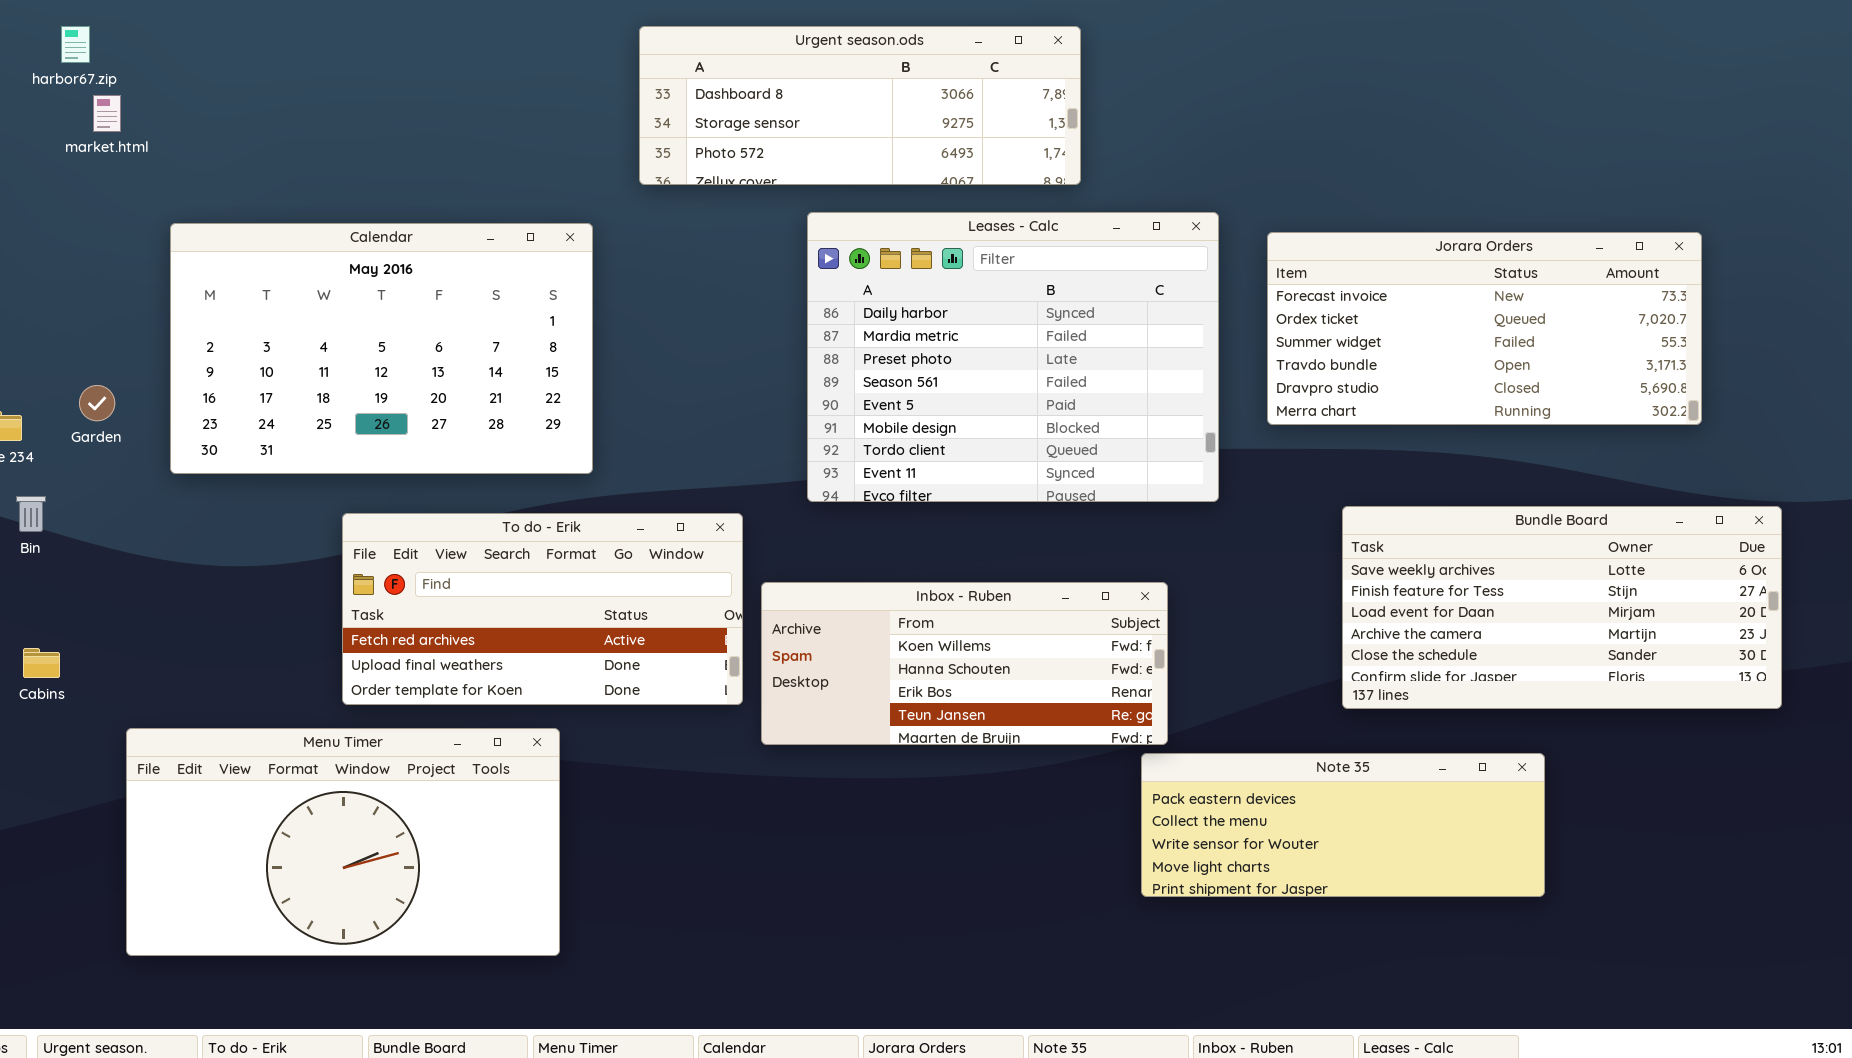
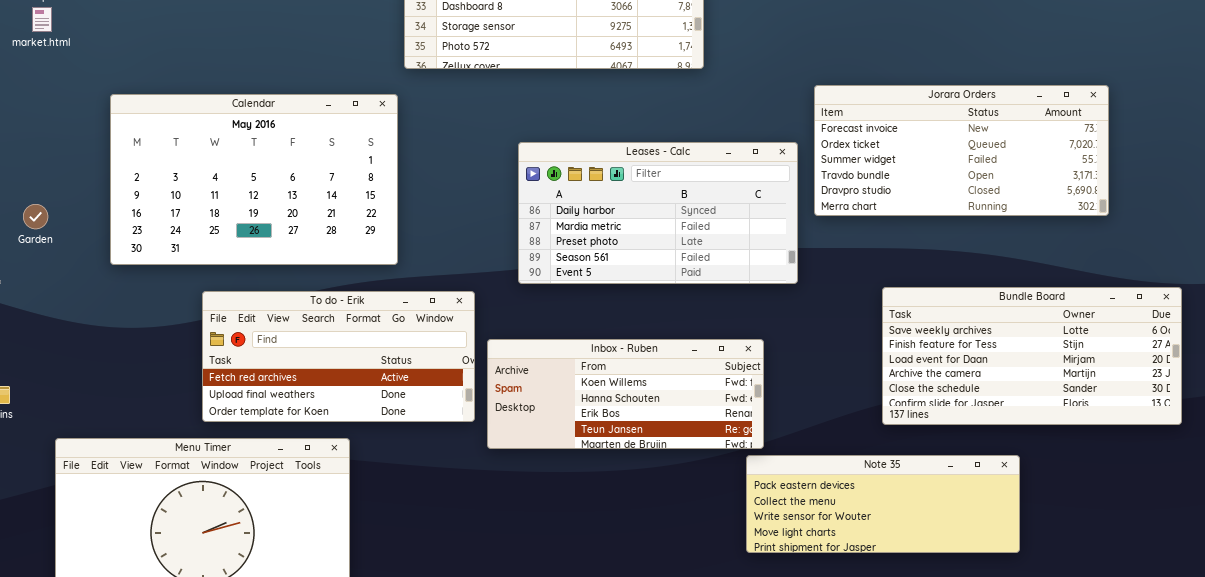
Leases - Calc: [807,212,1219,502] -> [518,142,798,284], resized
Calendar: [170,223,593,474] -> [110,94,398,265], moved
Jorara Orders: [1267,232,1702,425] -> [814,85,1109,216], moved

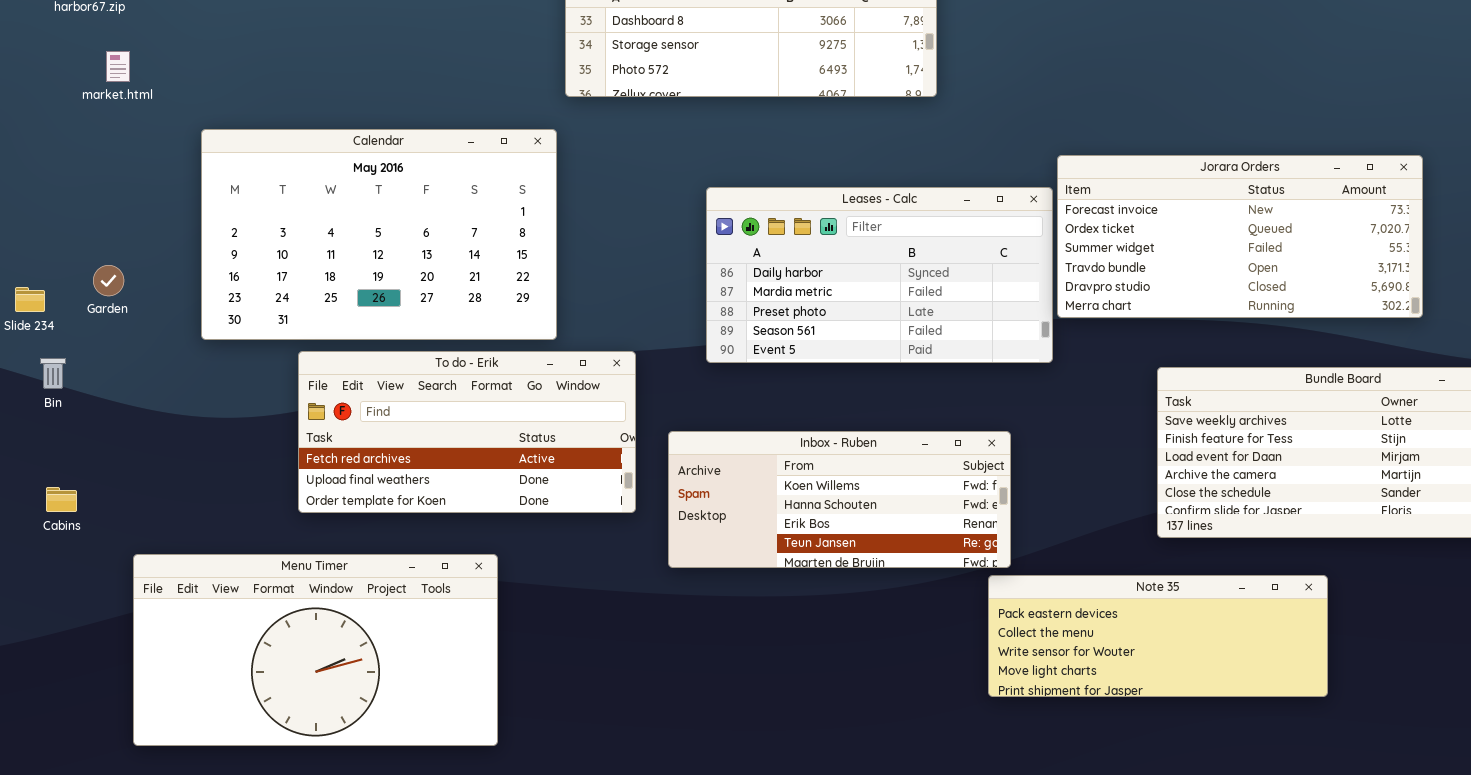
market.html: [32,7,52,32] -> [106,51,130,82], moved
Jorara Orders: [814,85,1109,216] -> [1057,155,1423,318], moved
To do - Erik: [202,291,475,422] -> [298,351,636,513], moved

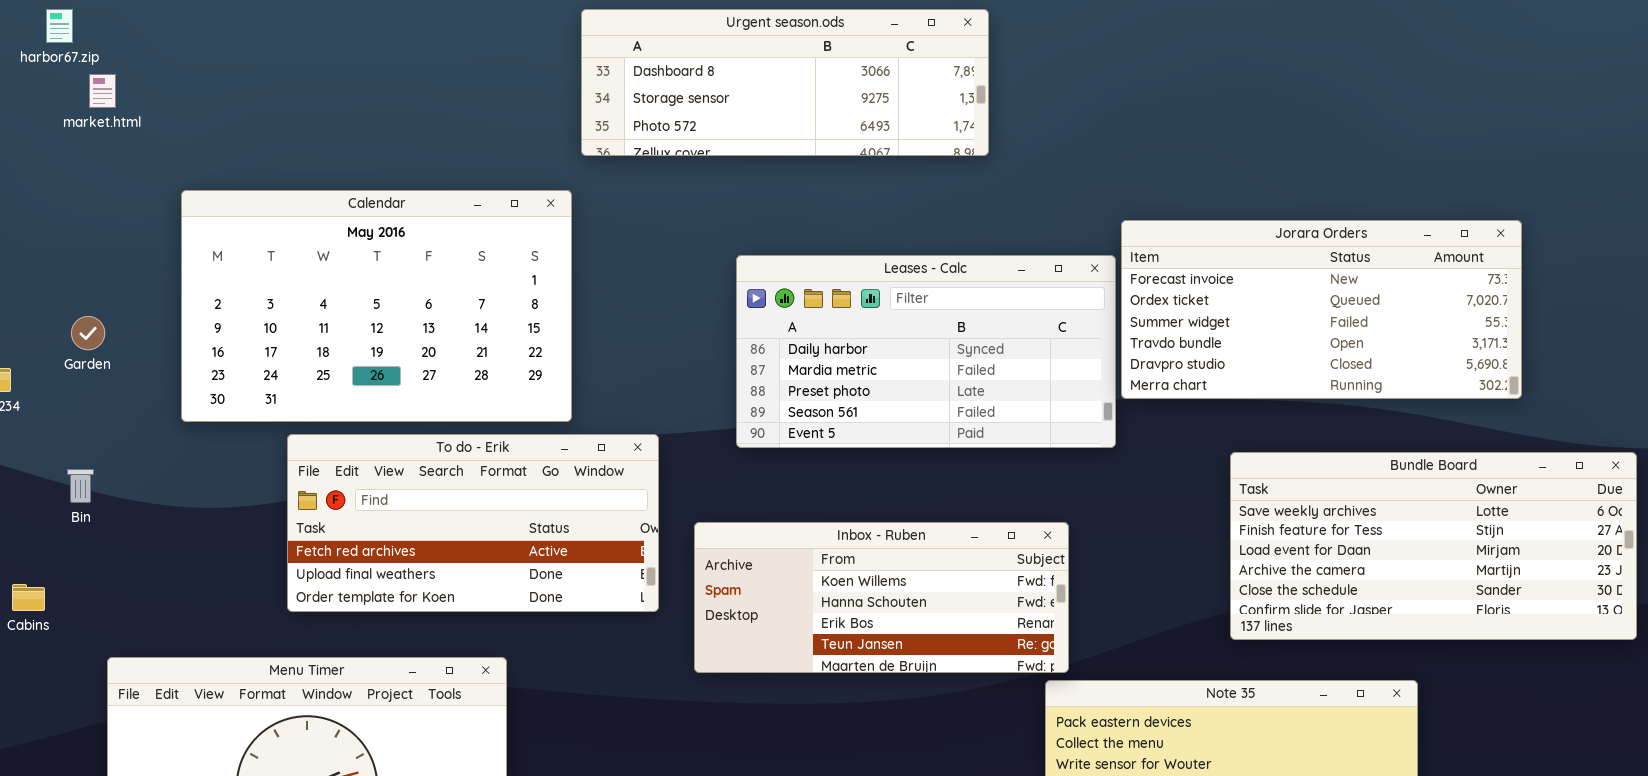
market.html: [106,51,130,82] -> [89,74,116,108], moved
Garden: [93,265,124,296] -> [71,316,105,350], moved
Bin: [40,358,66,389] -> [67,469,94,503], moved

